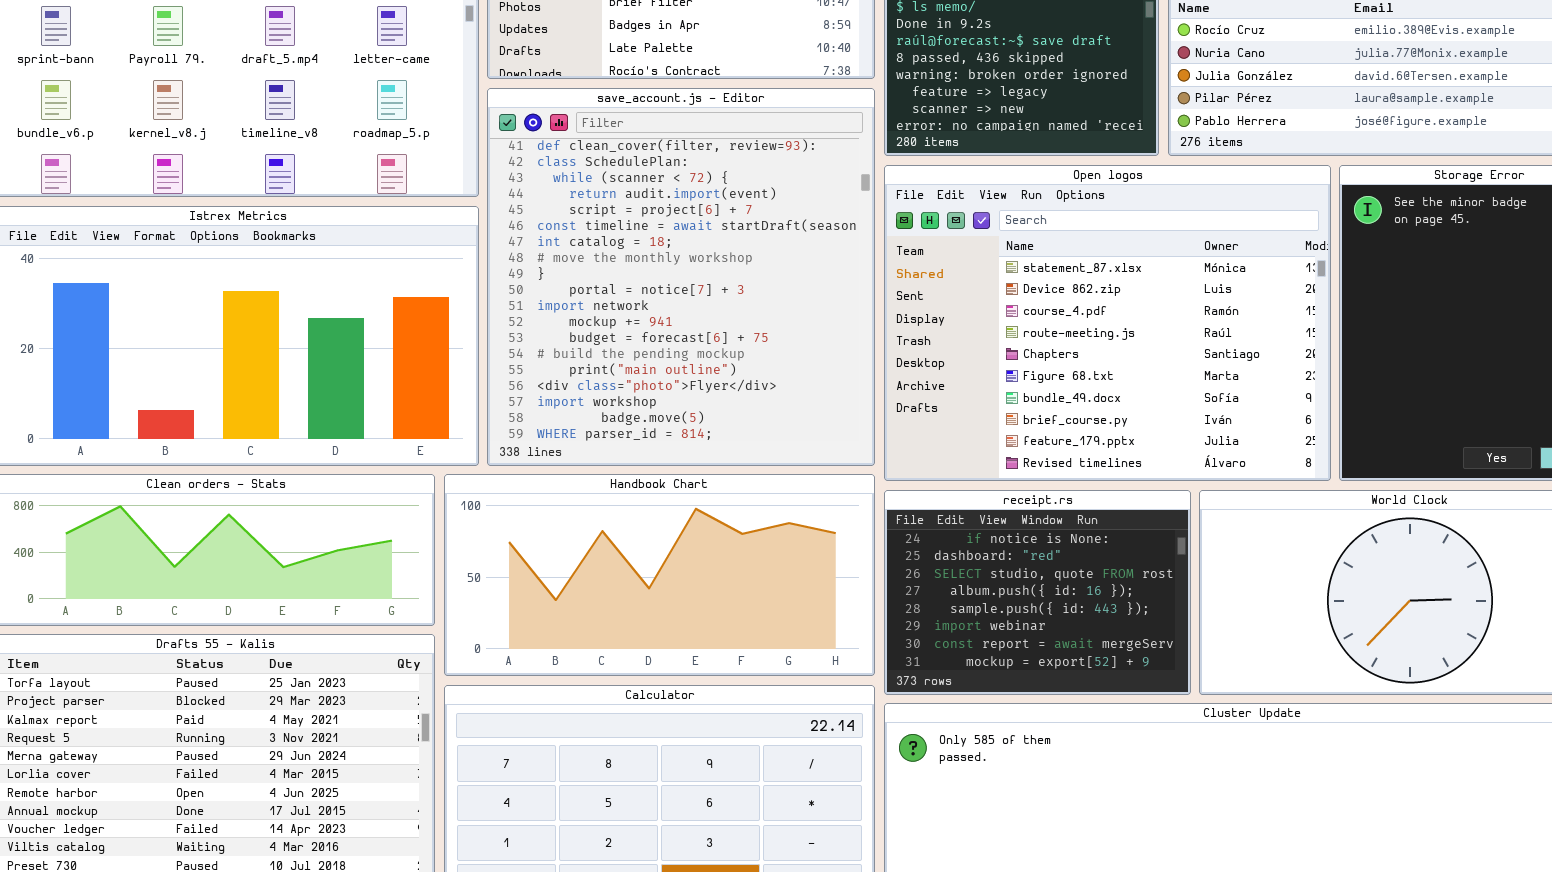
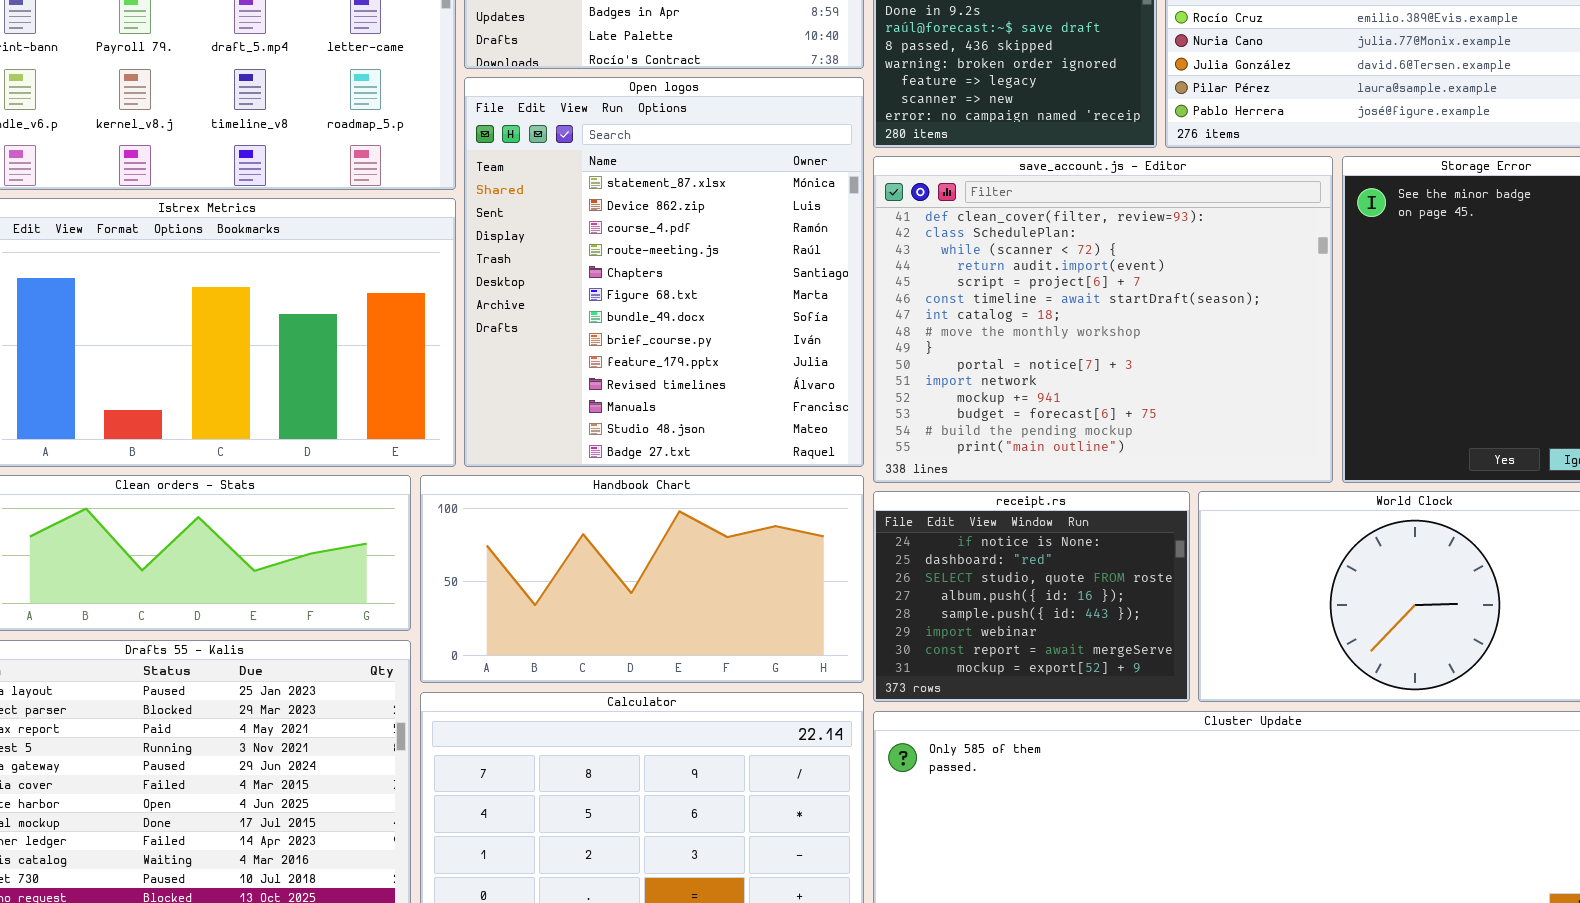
save_account.js - Editor: [487,88,875,466] -> [873,156,1333,483], moved, resized
Open logos: [884,165,1331,481] -> [464,77,864,467], moved, resized

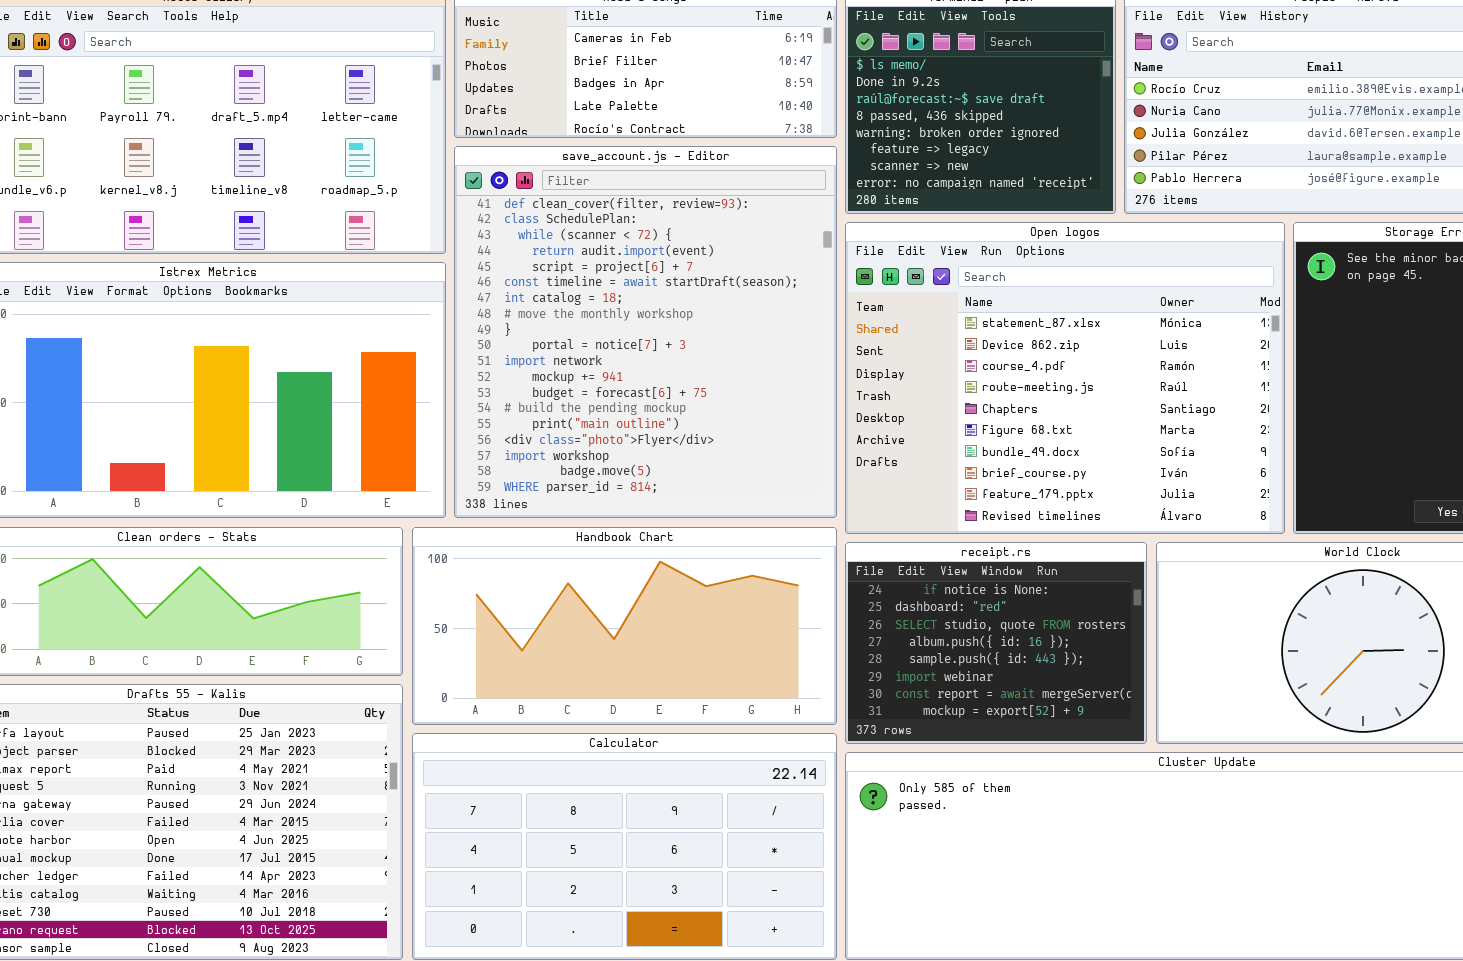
Open logos: [464,77,864,467] -> [845,222,1285,534], moved, resized
save_account.js - Editor: [873,156,1333,483] -> [454,146,837,518], moved, resized

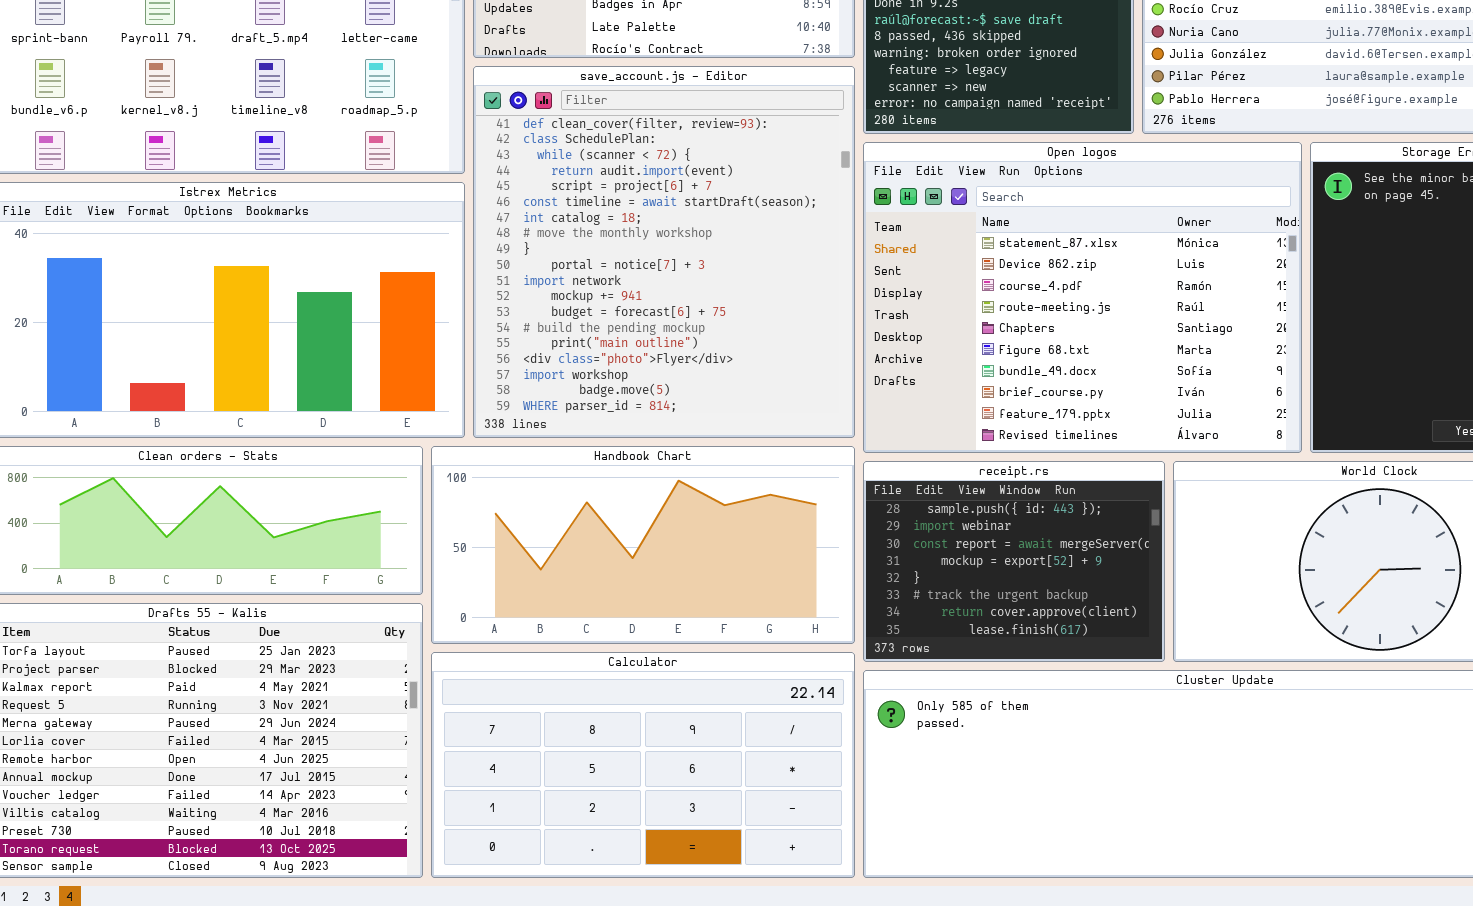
receipt.rs: [845,542,1147,744] -> [863,461,1165,662], scrolled down 4 rows

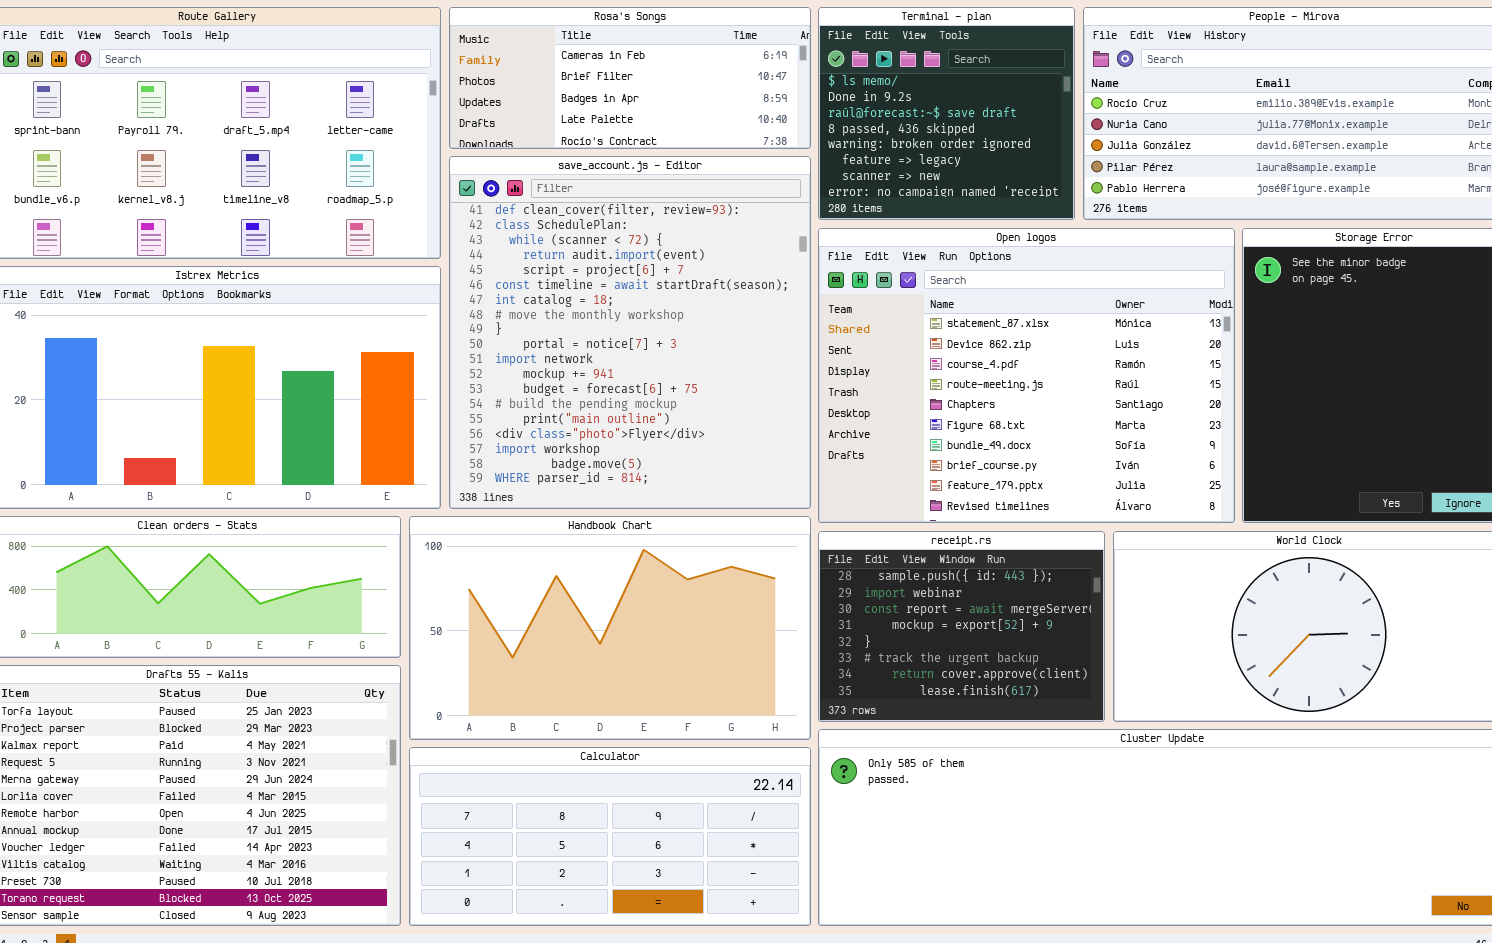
Handbook Chart: [431,446,855,644] -> [409,516,811,740], resized
Calculator: [431,652,855,878] -> [409,747,811,926], resized

